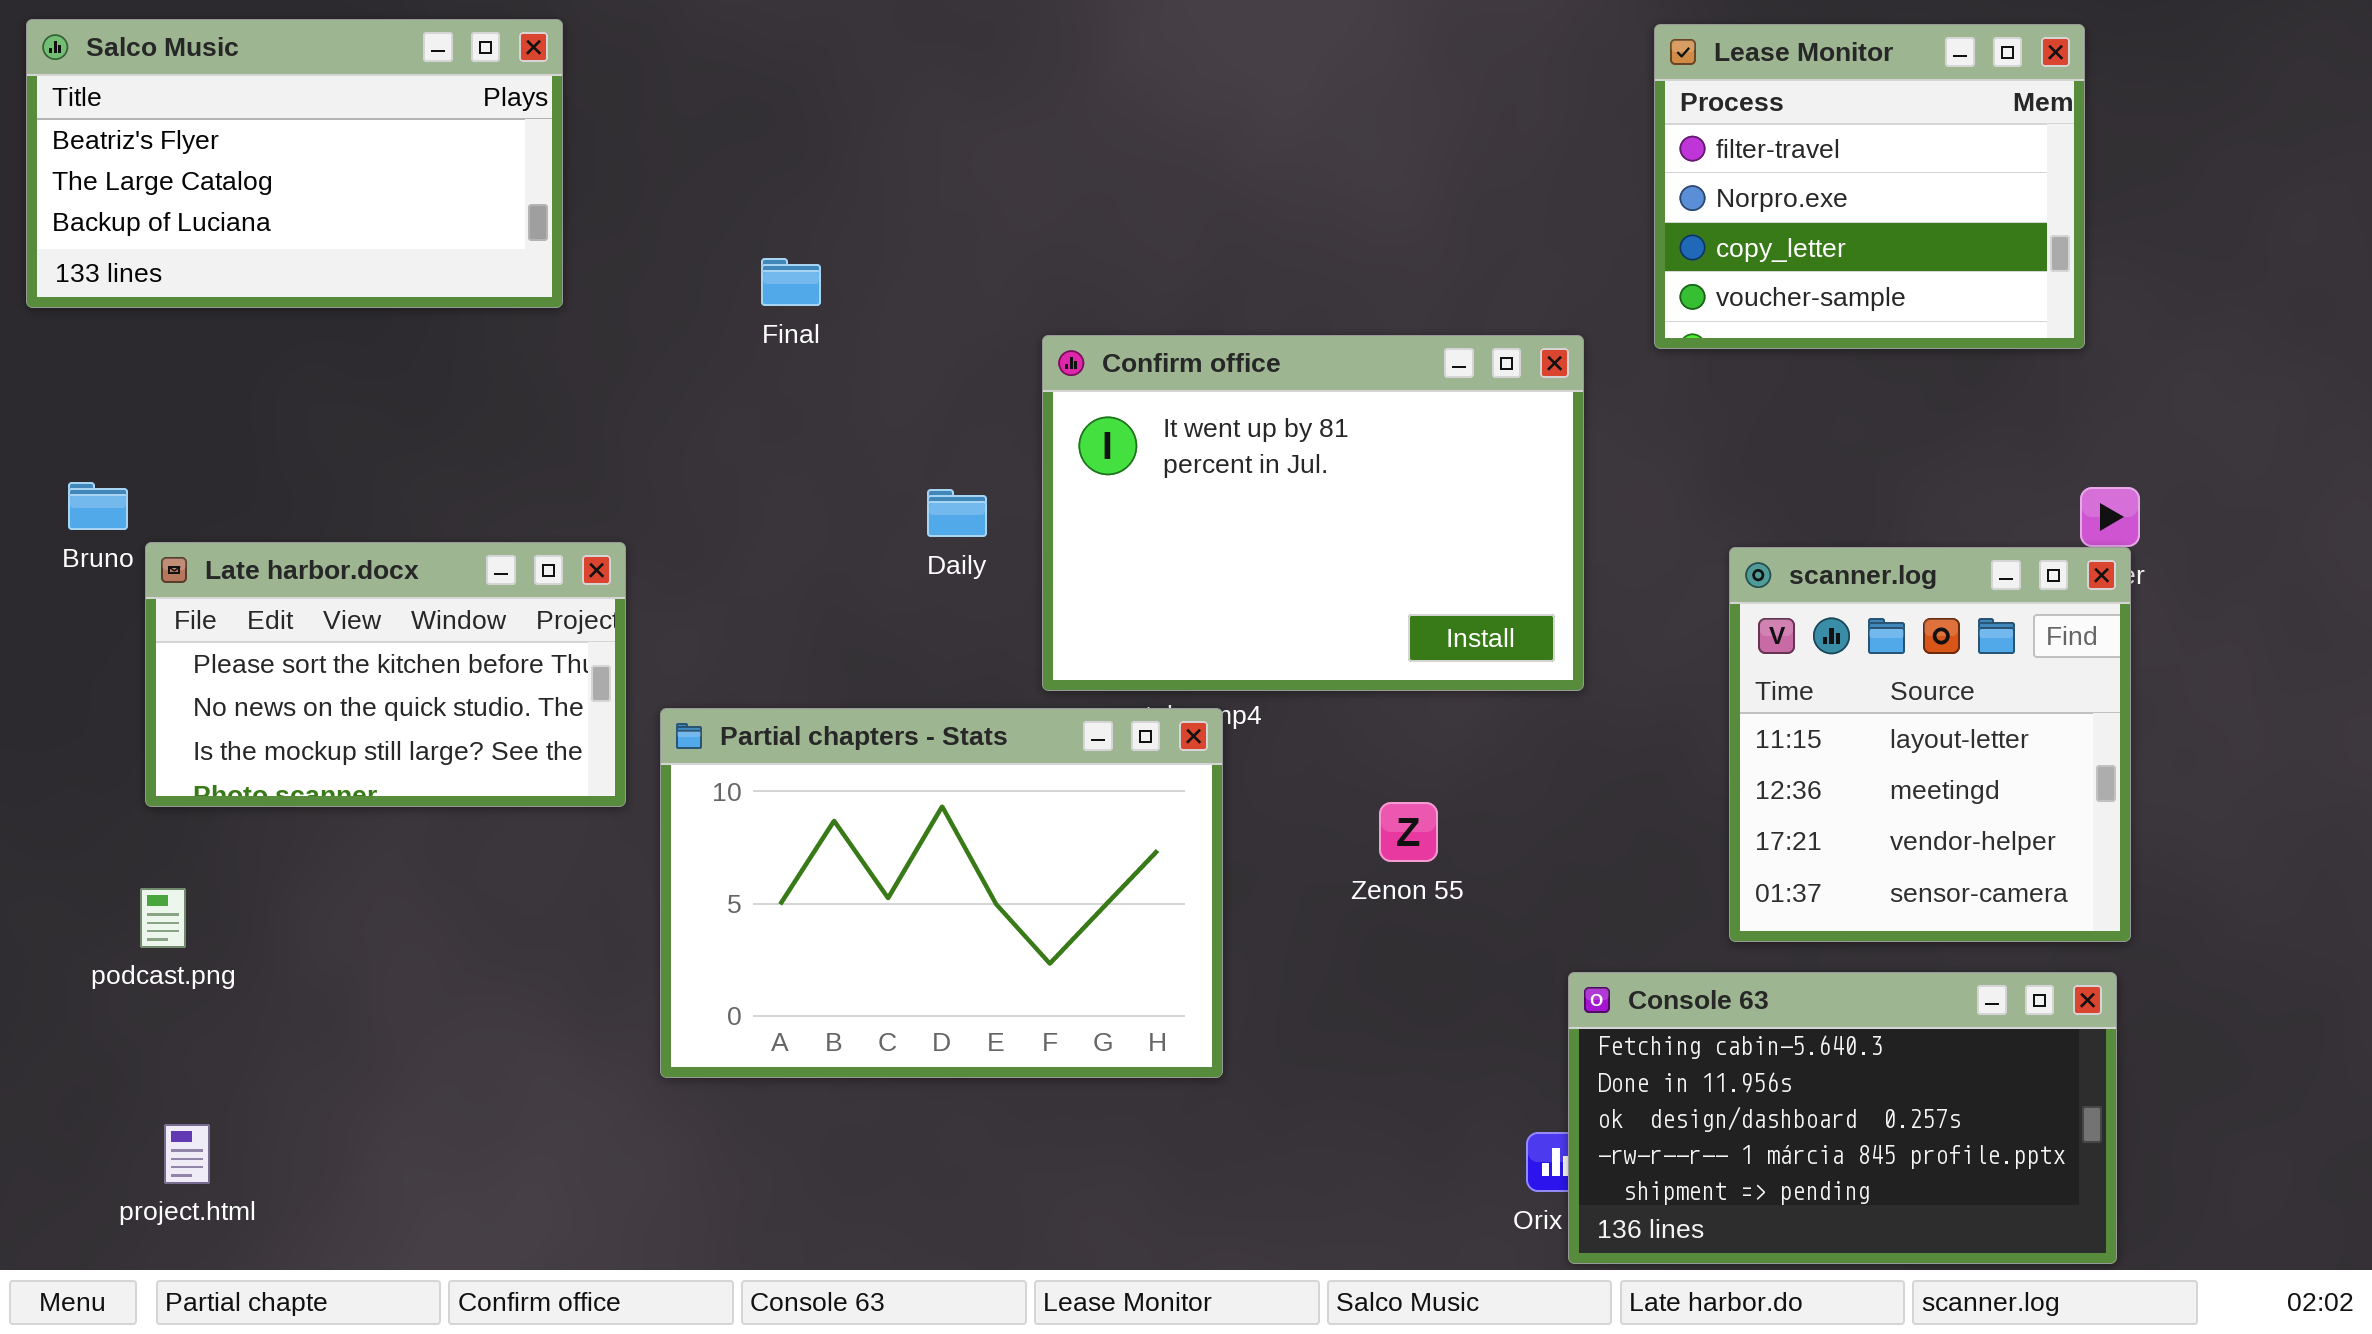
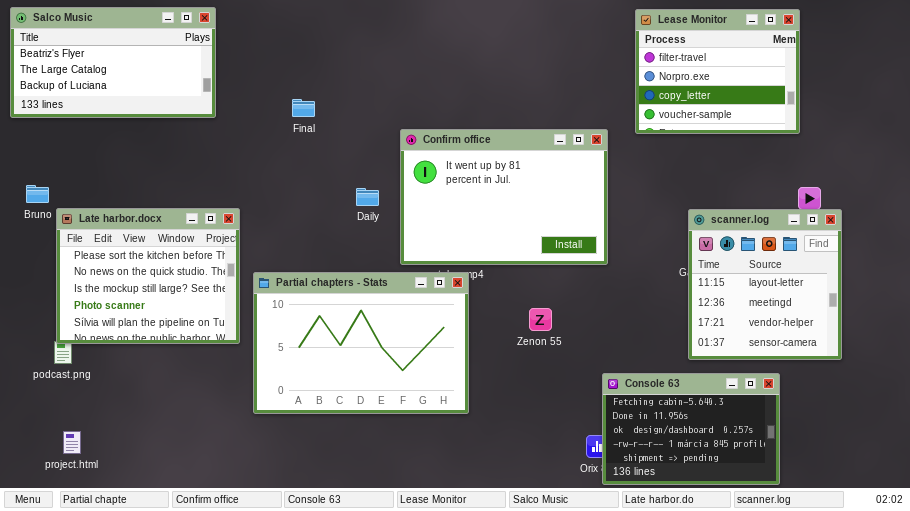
Late harbor.docx: [145,542,626,807] -> [56,208,240,344], resized
scanner.log: [1729,547,2131,942] -> [688,209,842,360], moved
Console 63: [1568,972,2117,1264] -> [602,373,780,485], resized

